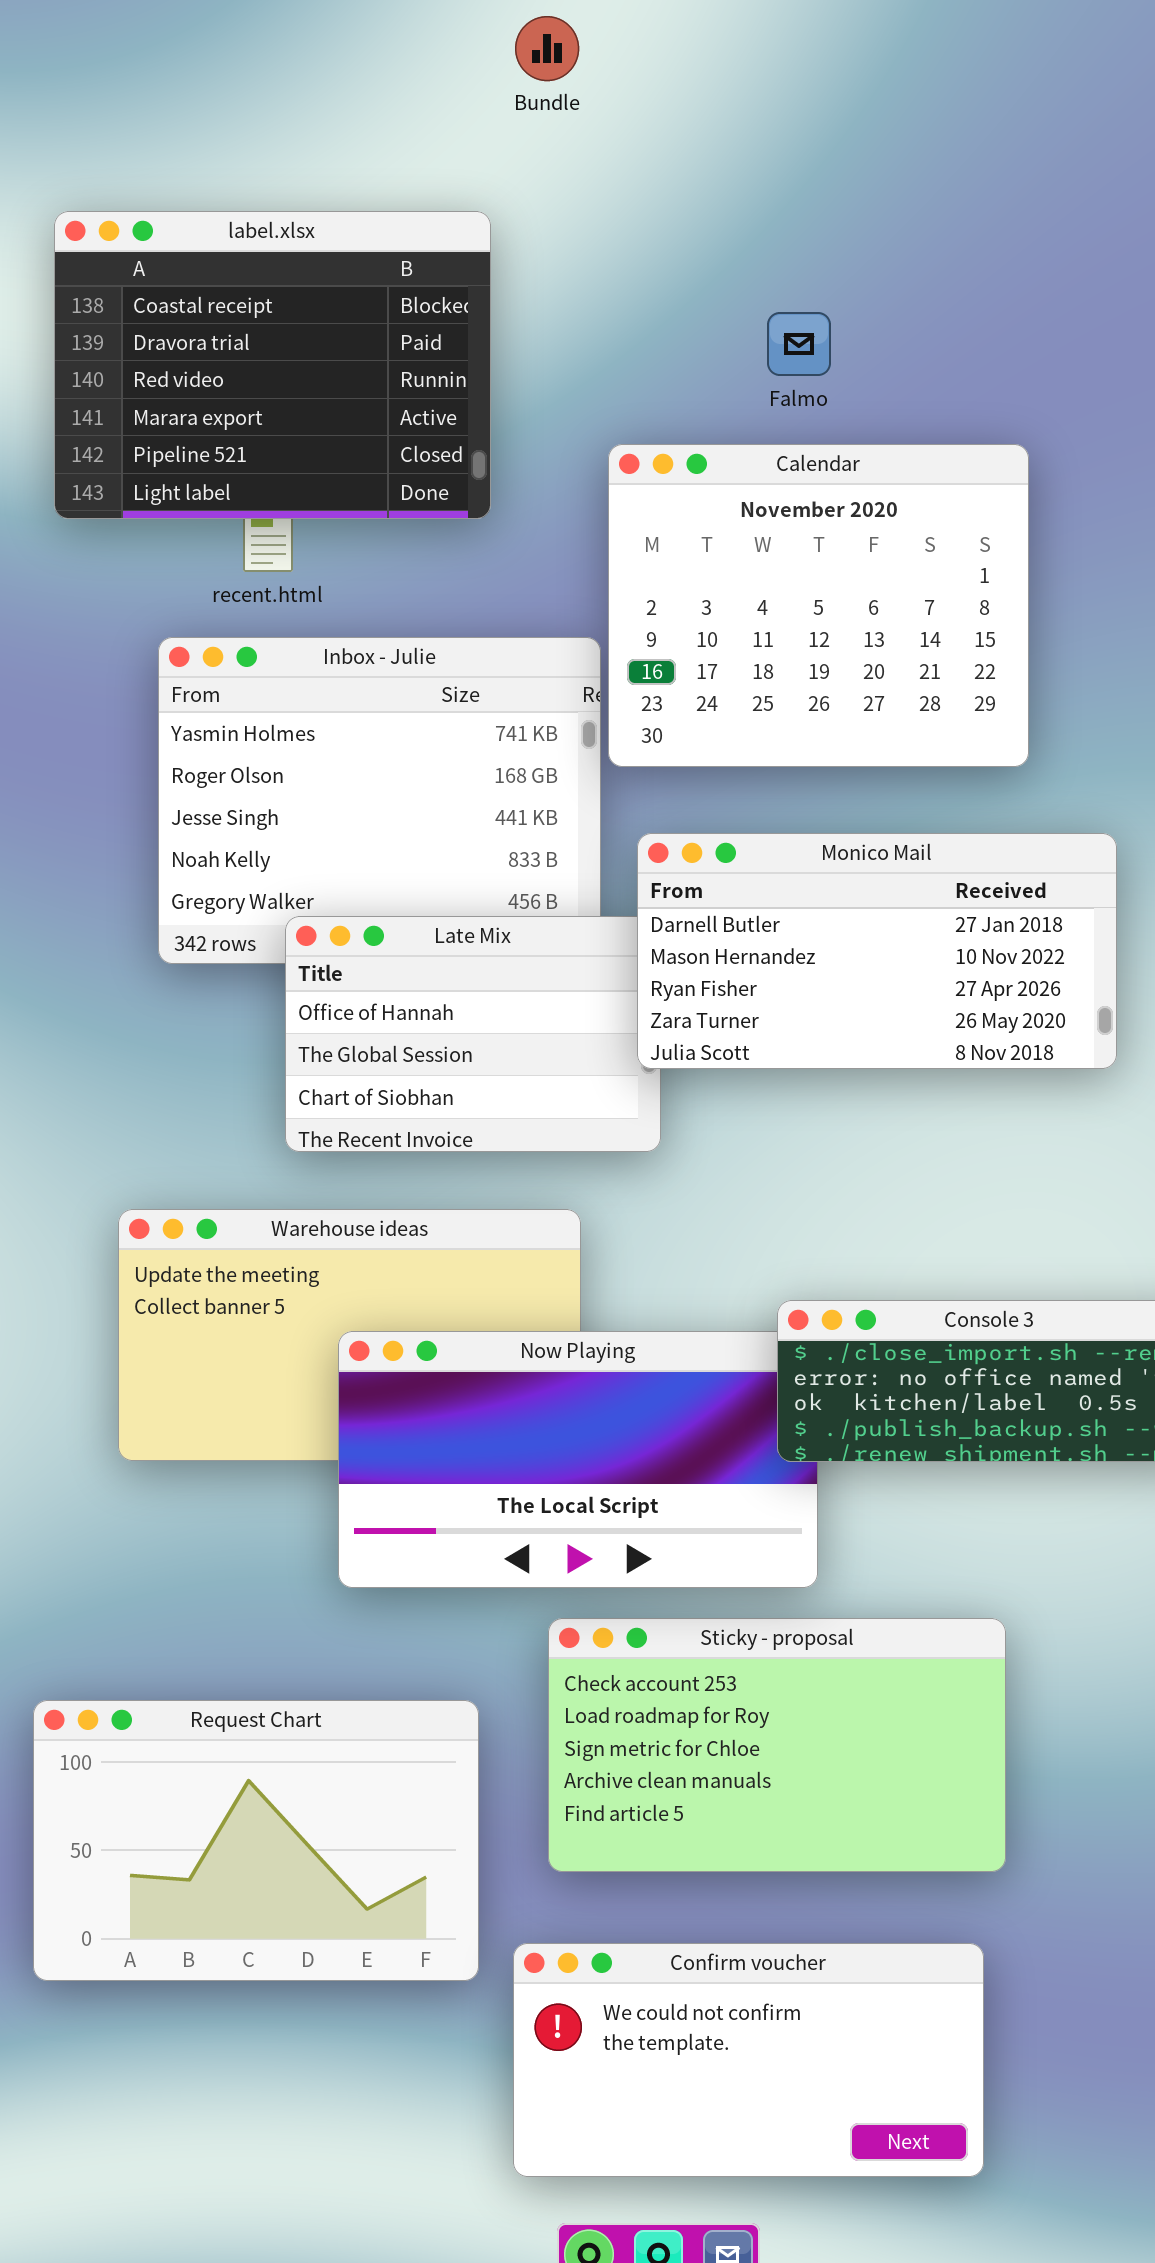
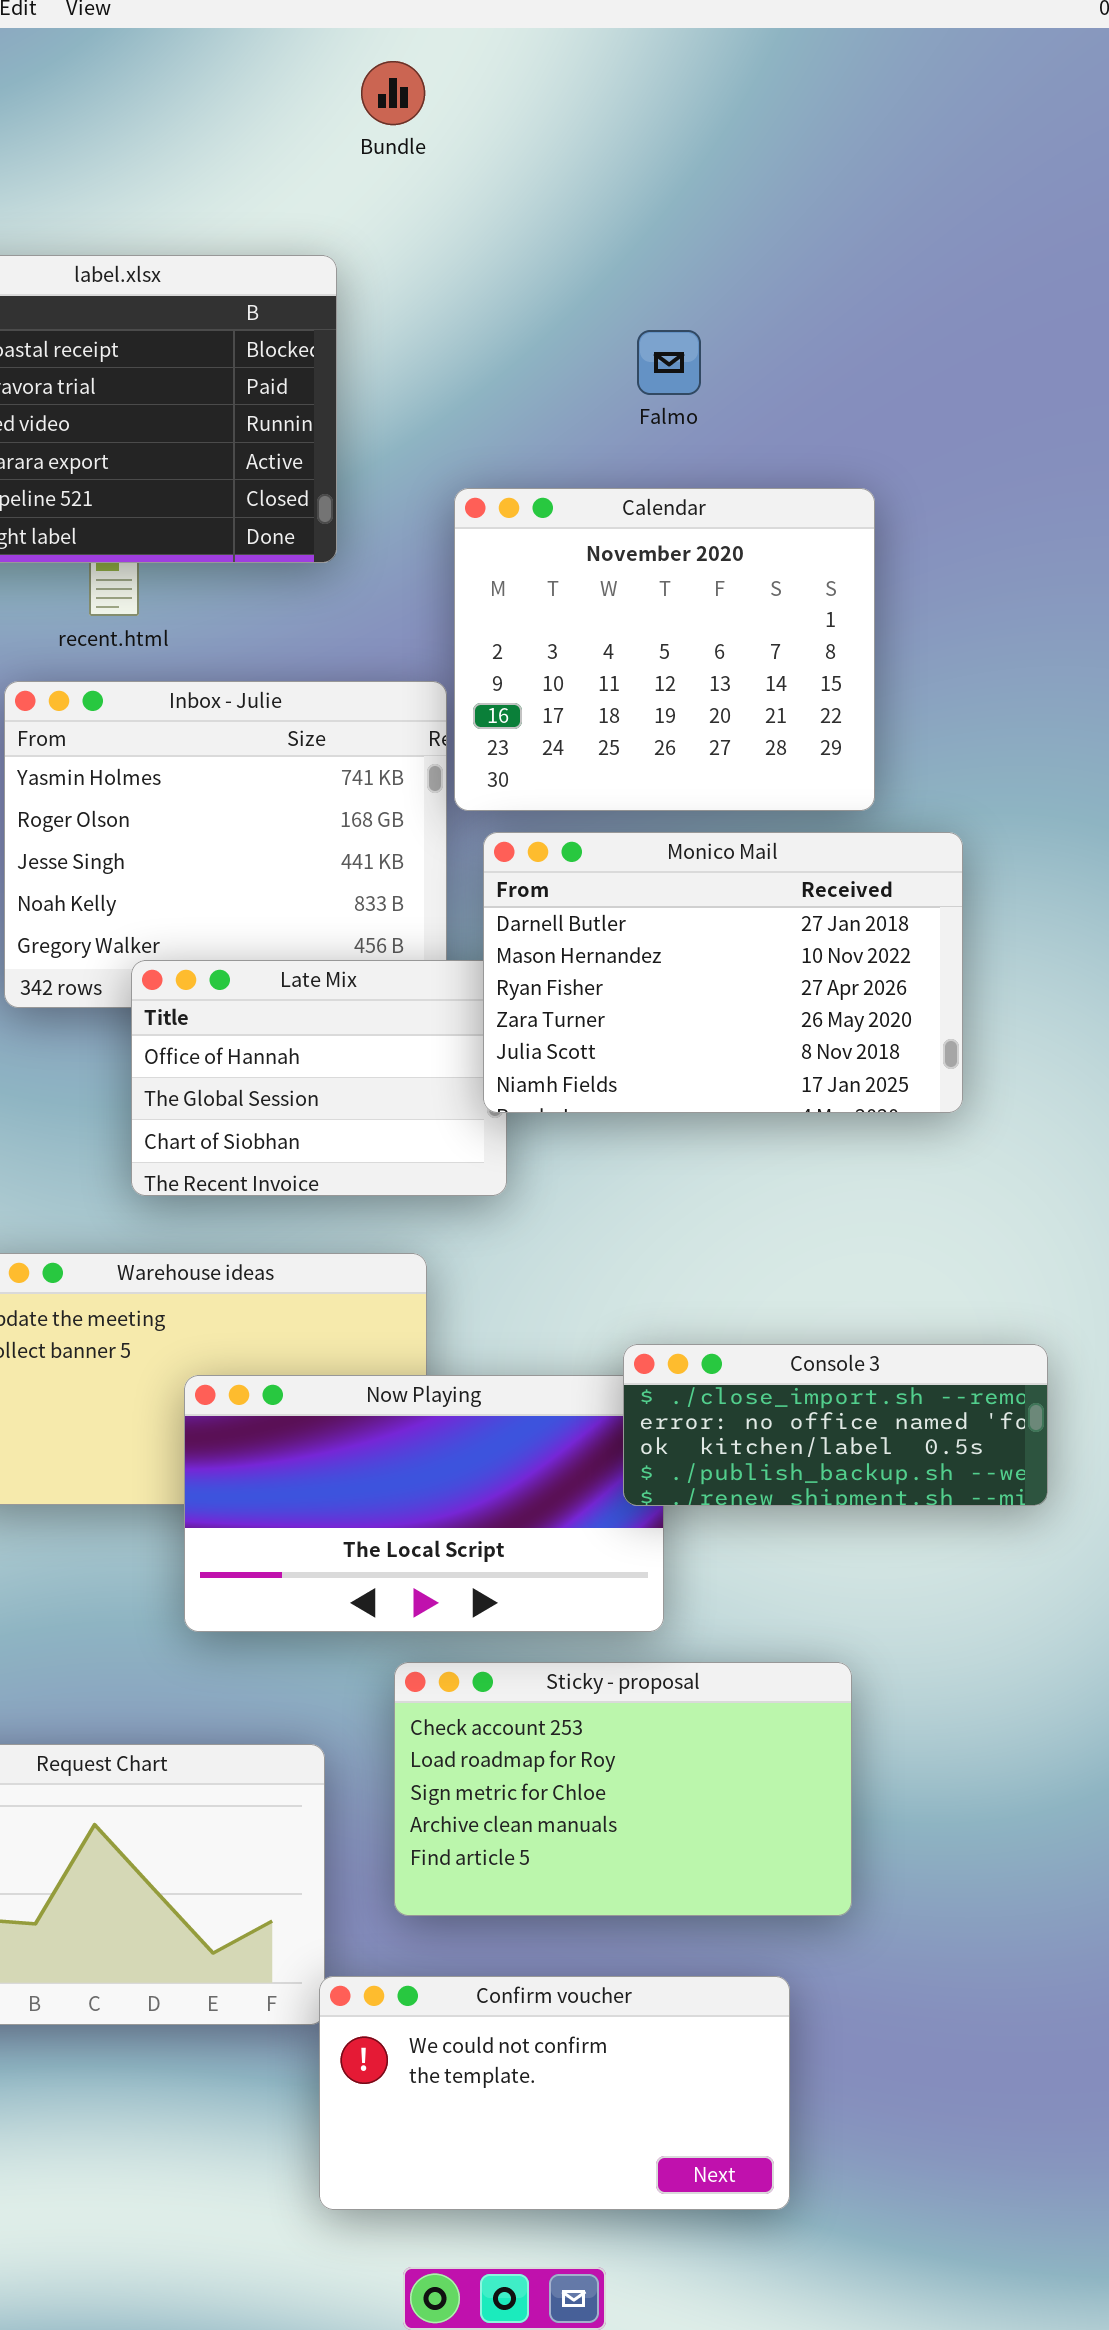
Falmo: [767,312,831,376] -> [637,330,701,395], moved
Monico Mail: [637,833,1117,1069] -> [483,832,963,1113], resized
Confirm voucher: [513,1943,984,2177] -> [319,1976,790,2210], moved

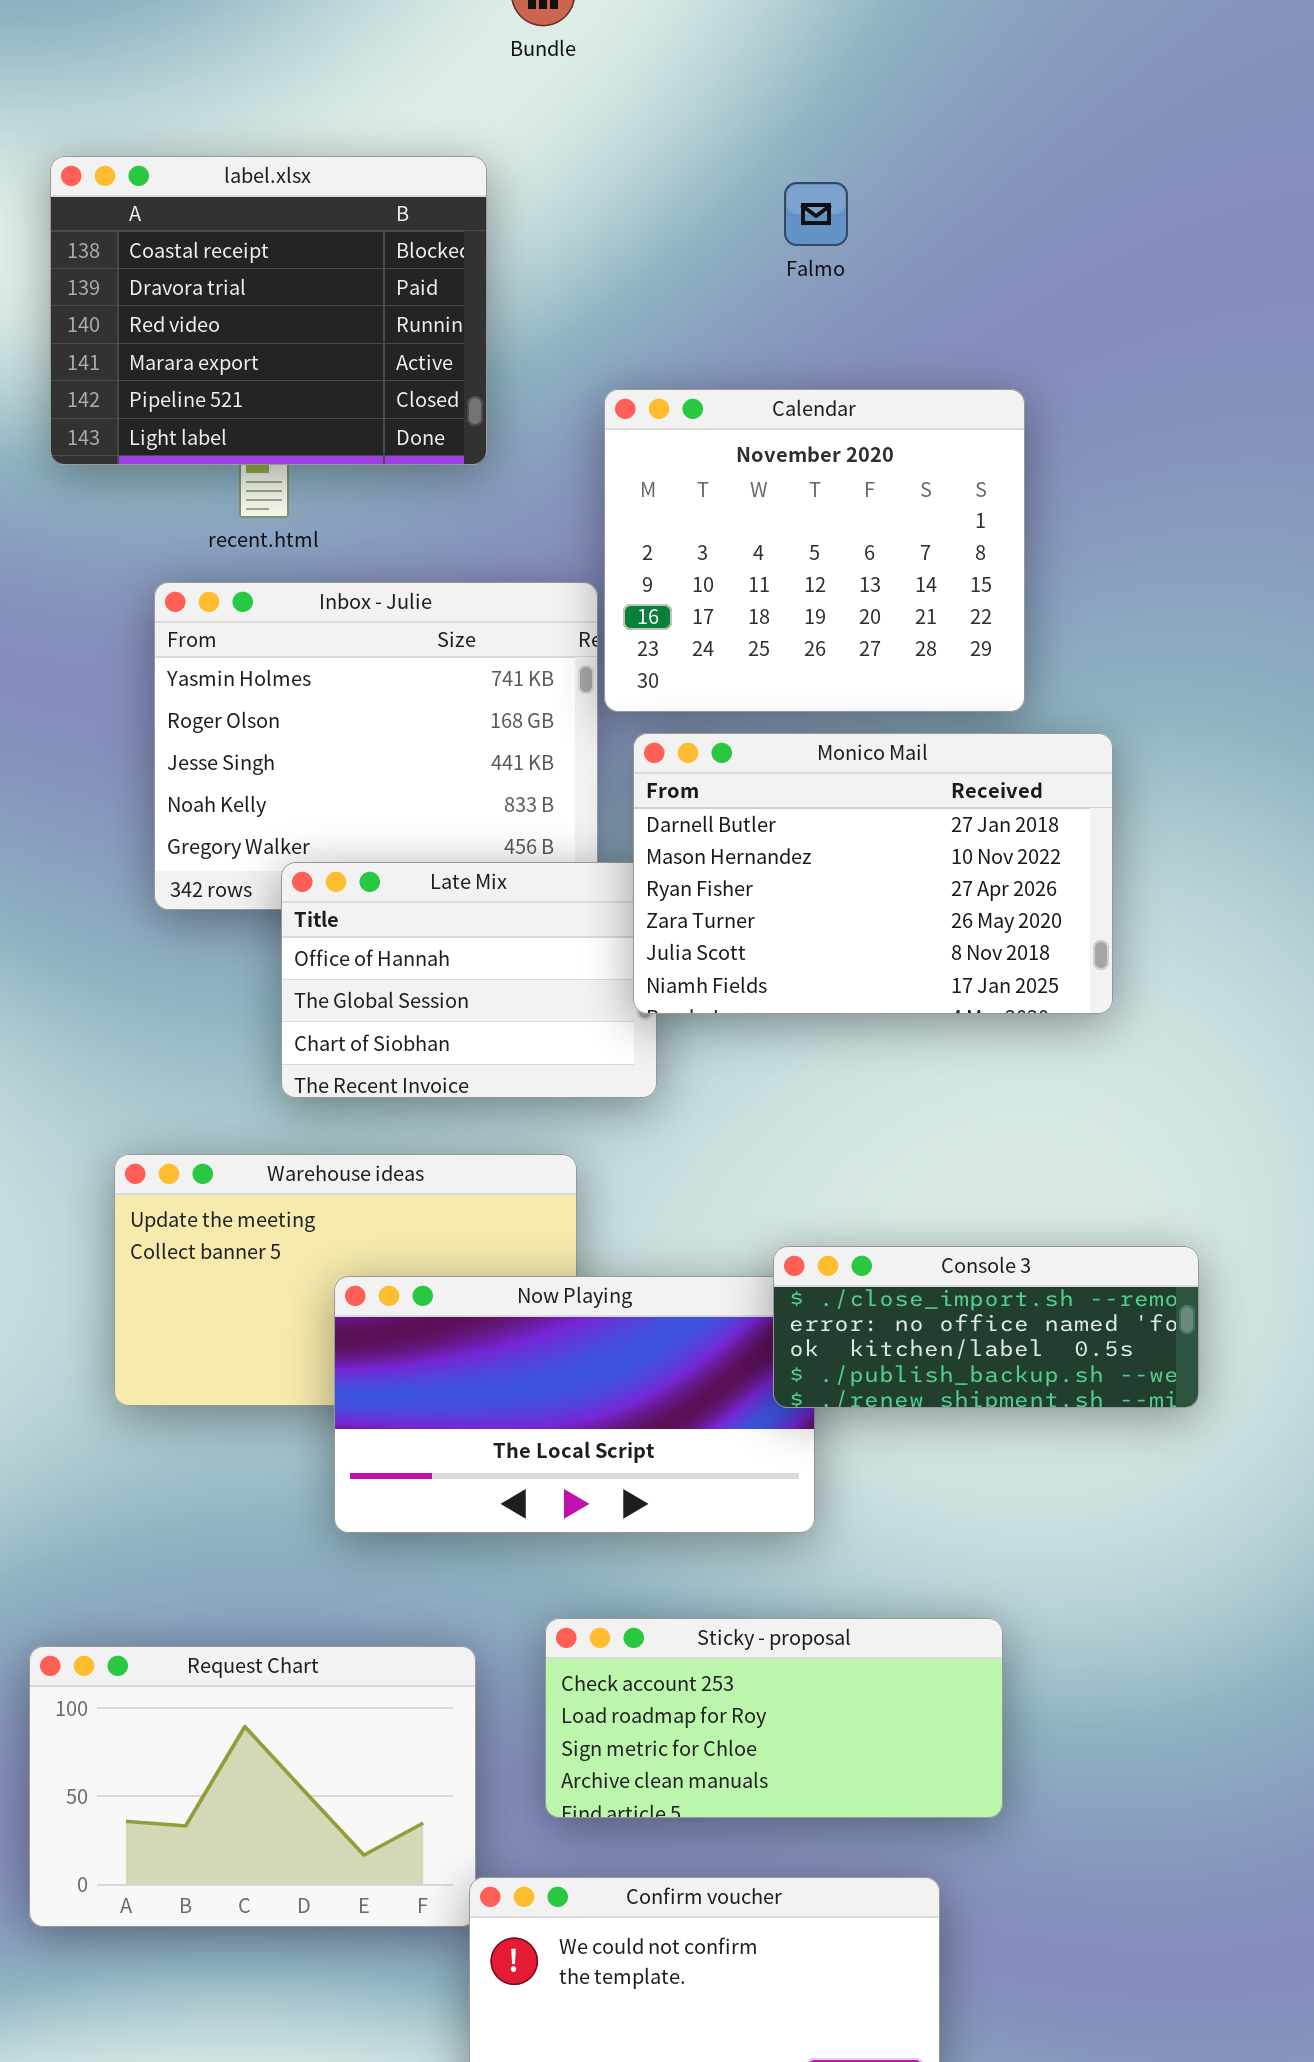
Falmo: [637,330,701,395] -> [784,182,848,246], moved
Sticky - proposal: [394,1662,852,1916] -> [545,1618,1003,1818], resized

